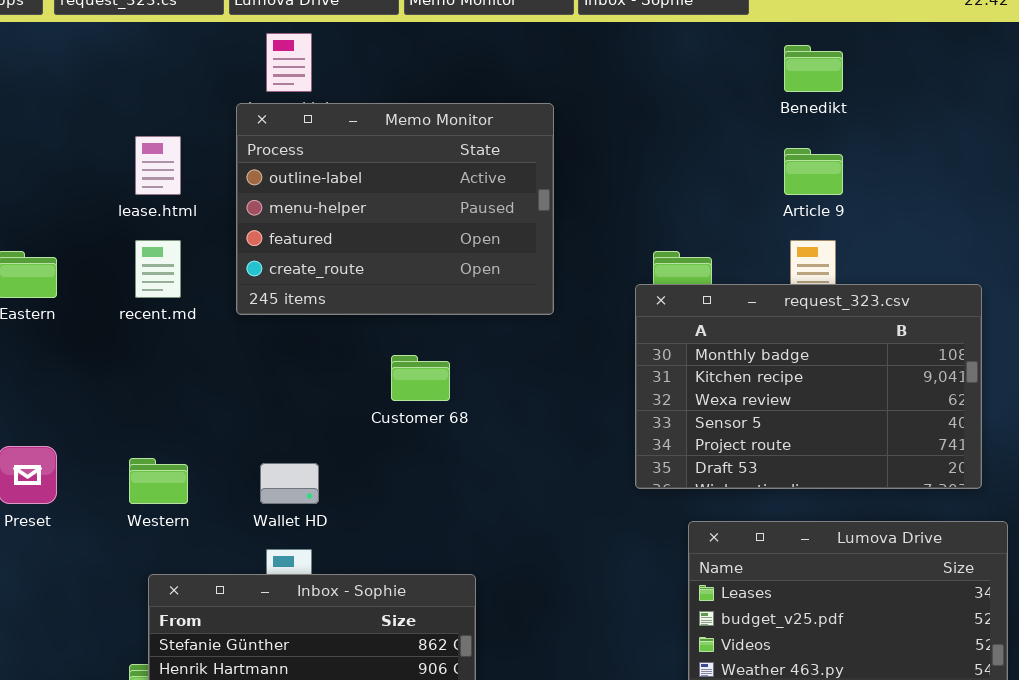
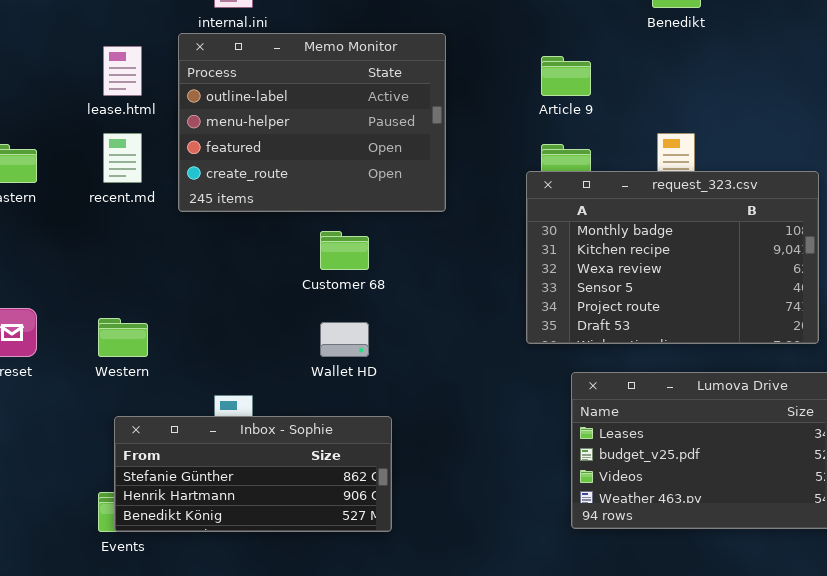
Memo Monitor: [236,103,554,315] -> [178,33,446,212], moved
Article 9: [784,148,843,195] -> [541,56,591,96], moved
Wallet HD: [260,463,319,504] -> [320,322,369,357], moved

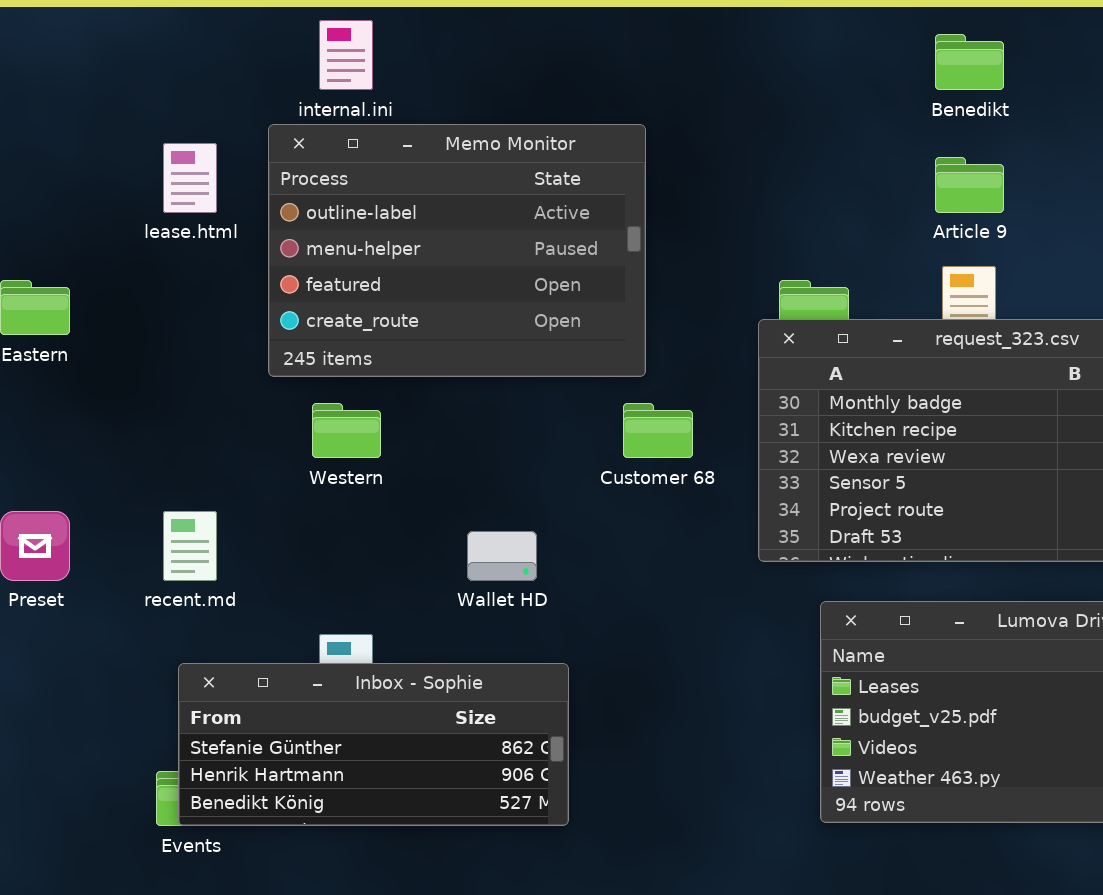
Article 9: [541,56,591,96] -> [935,157,1004,213], moved
recent.md: [103,133,142,183] -> [163,511,217,581], moved
Customer 68: [320,231,369,270] -> [623,403,693,458], moved
Western: [98,318,148,357] -> [312,403,381,458], moved

